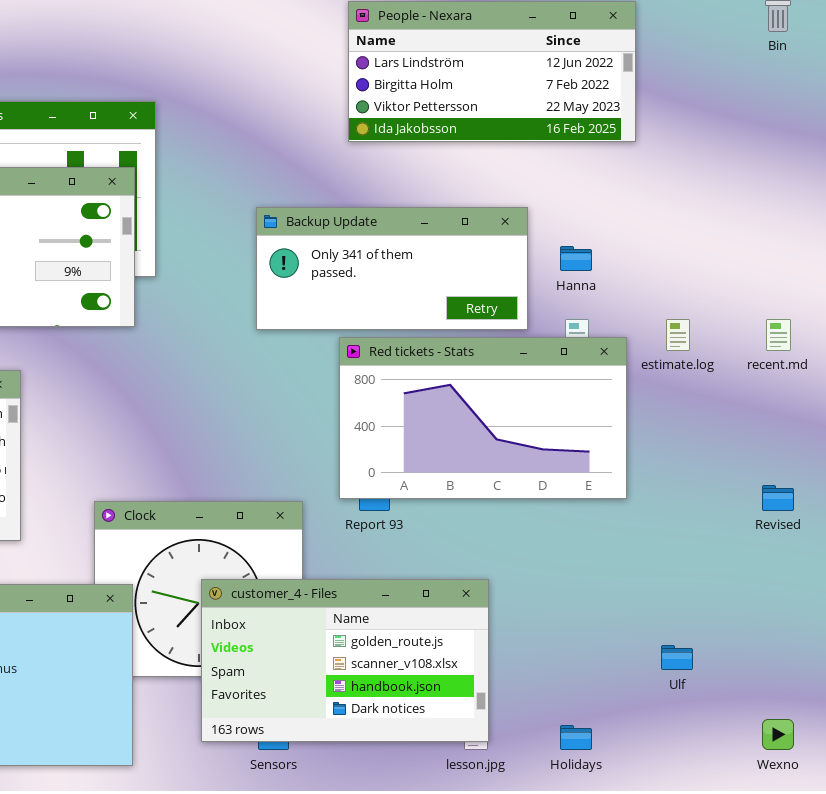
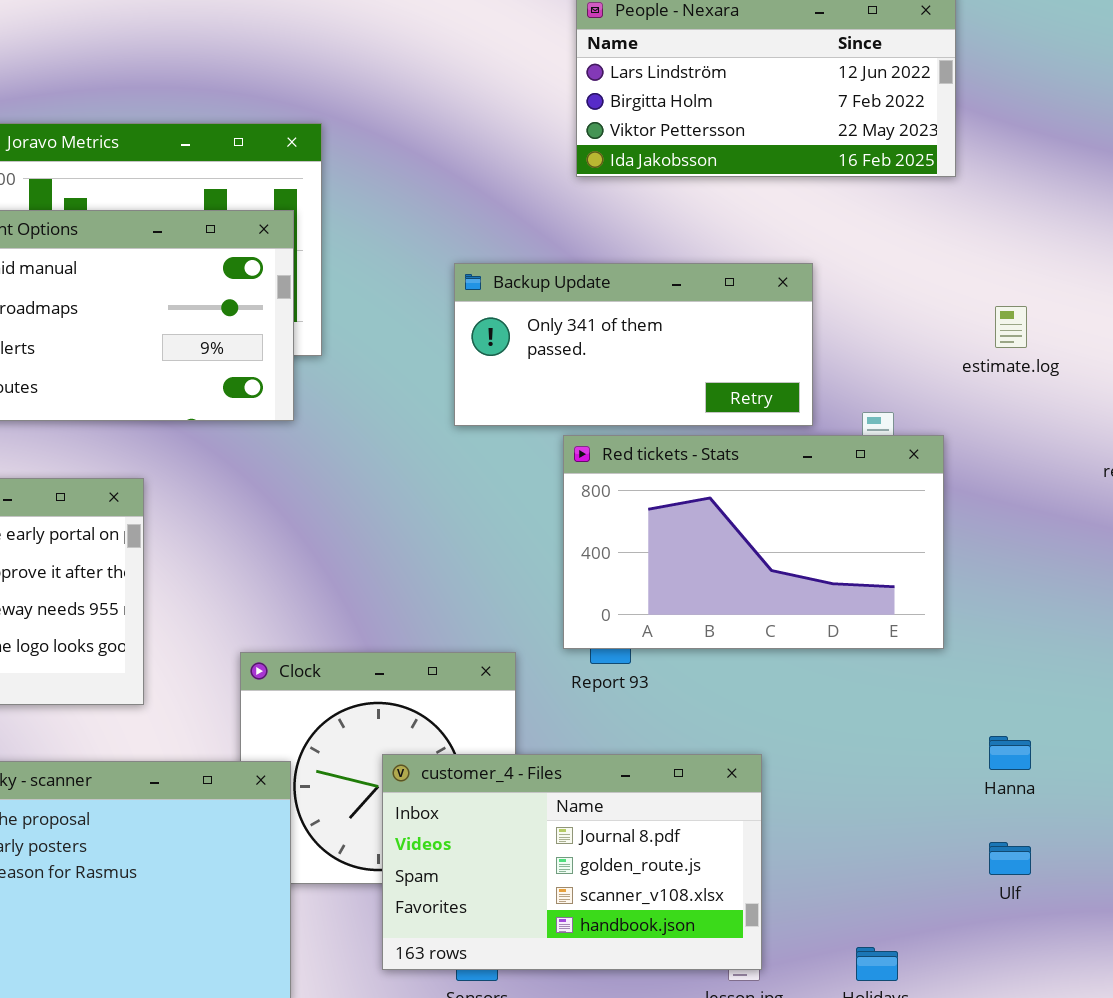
Hanna: [560,246,592,271] -> [989,736,1031,770], moved
estimate.log: [666,319,690,351] -> [995,306,1027,348], moved
customer_4 - Files: [201,579,489,742] -> [382,754,762,970], scrolled up 1 row

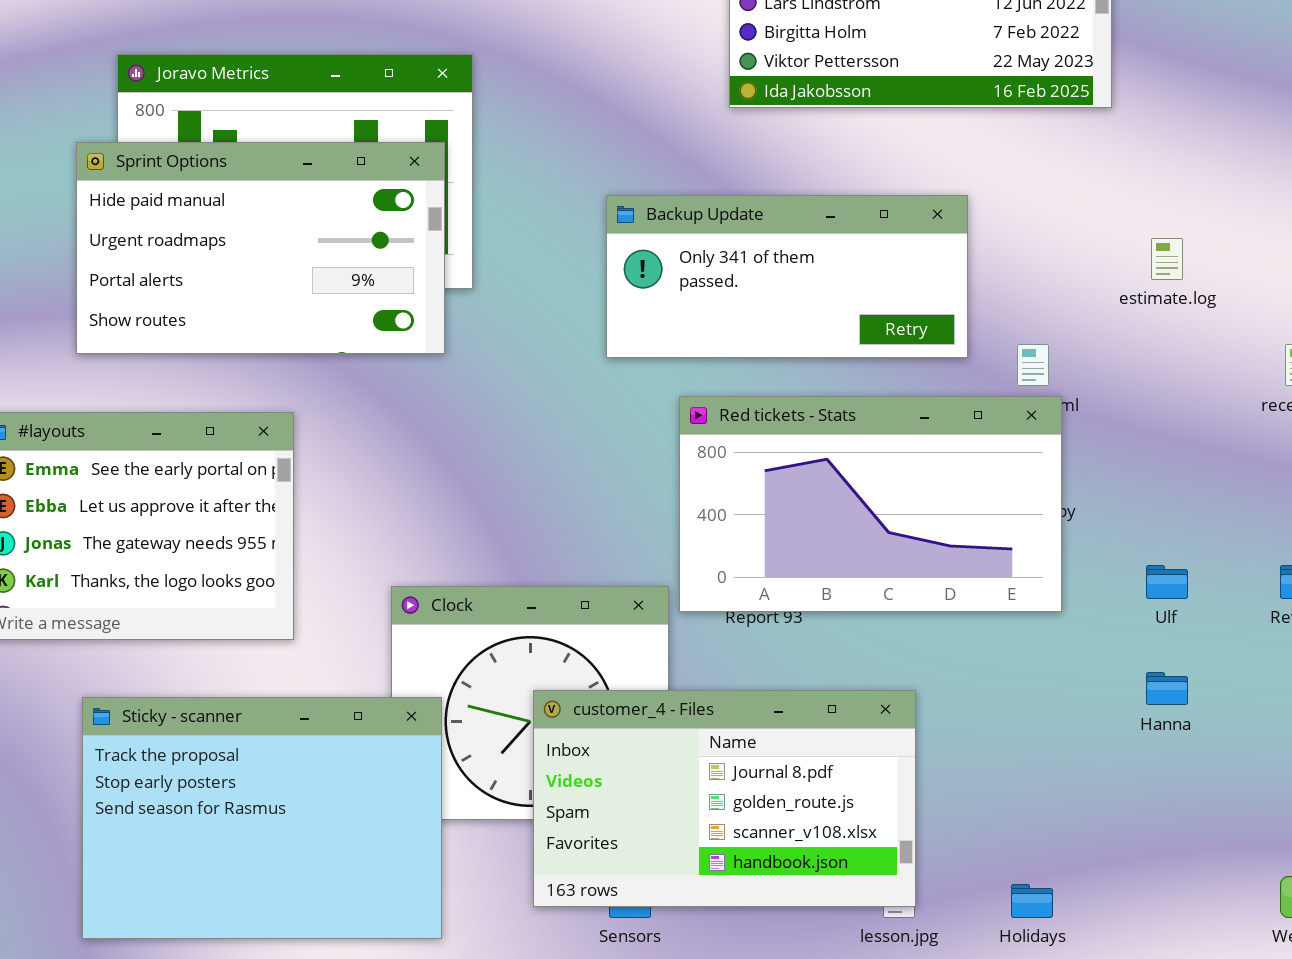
Red tickets - Stats: [563,435,944,649] -> [679,396,1062,612], moved
Ulf: [989,842,1031,875] -> [1146,565,1188,599], moved

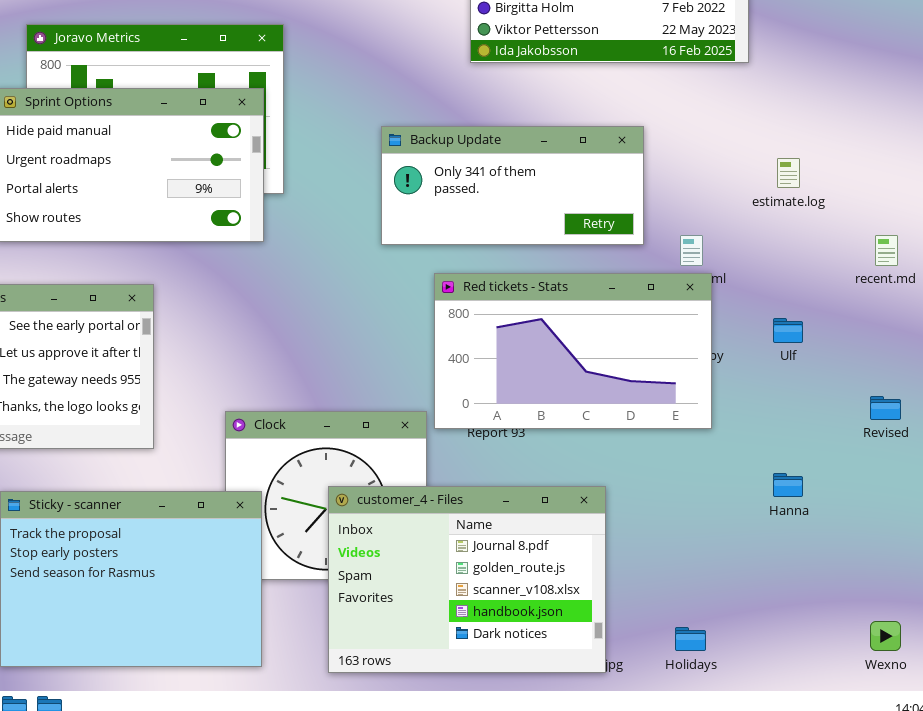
Ulf: [1146,565,1188,599] -> [773,318,803,343], moved
customer_4 - Files: [533,690,916,907] -> [328,486,606,673], resized

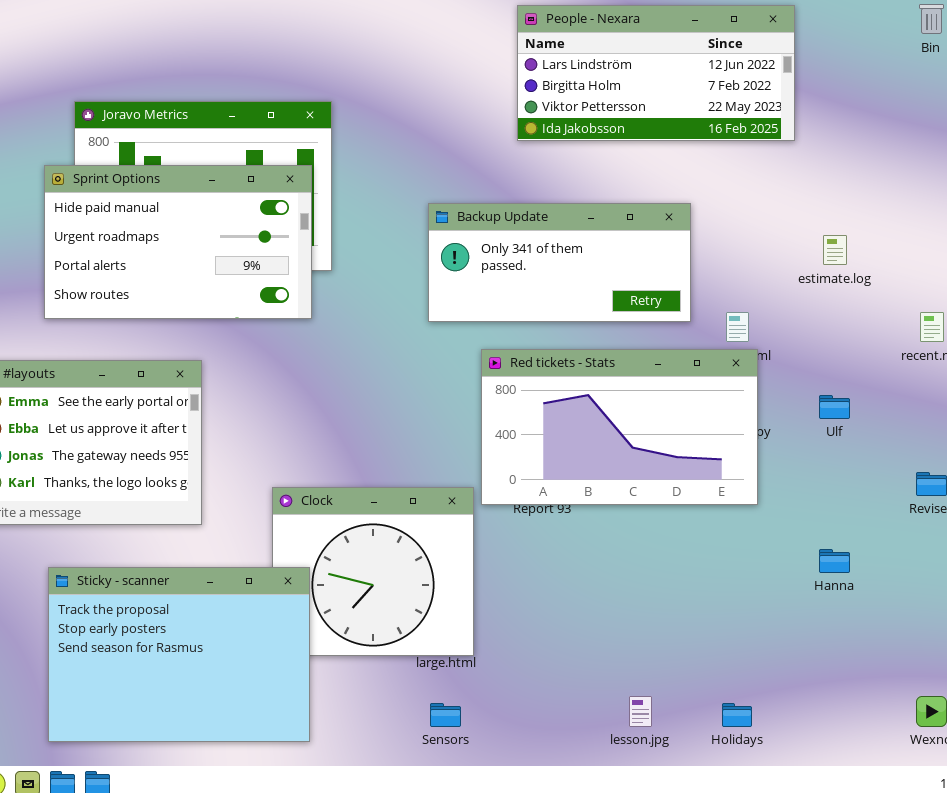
customer_4 - Files: [328,486,606,673] -> none, closed

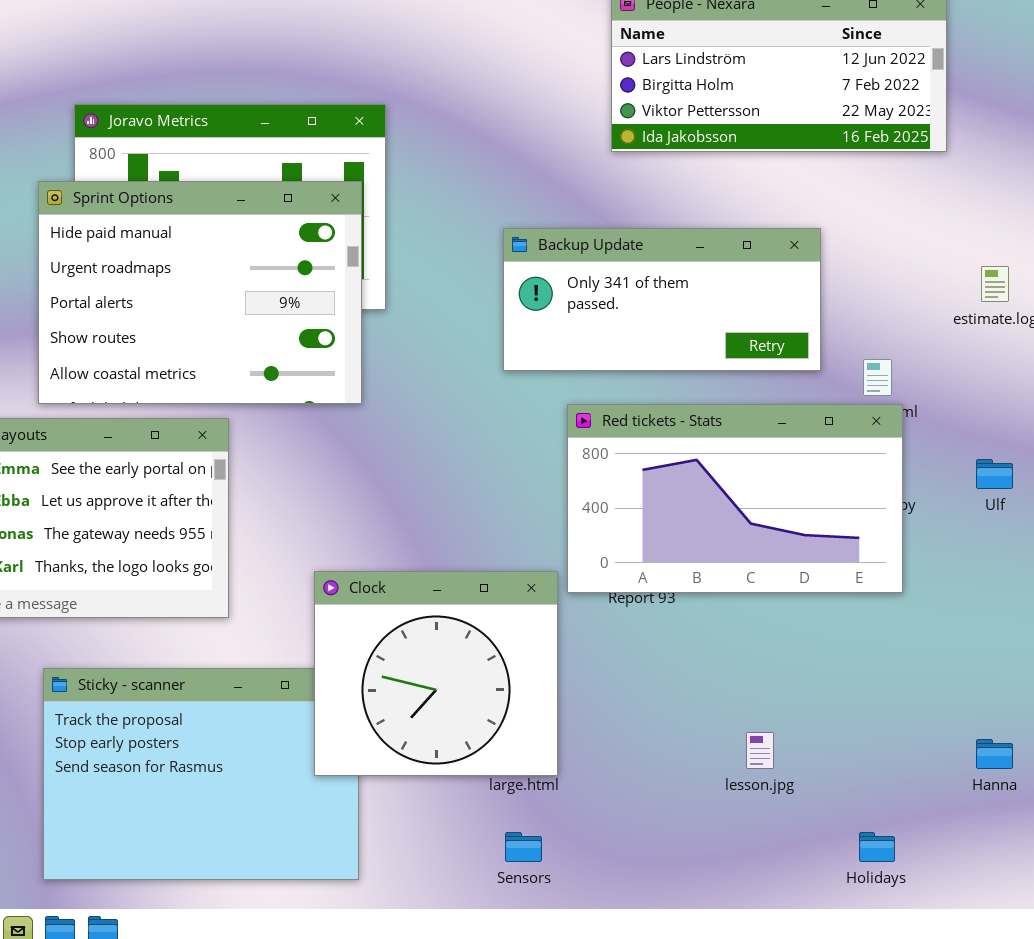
Sprint Options: [44,165,312,319] -> [38,181,362,404], resized
Clock: [272,487,474,656] -> [314,571,558,776], raised
Hanna: [819,549,850,573] -> [976,739,1013,769], moved
lesson.jpg: [629,696,652,727] -> [746,732,774,769], moved

